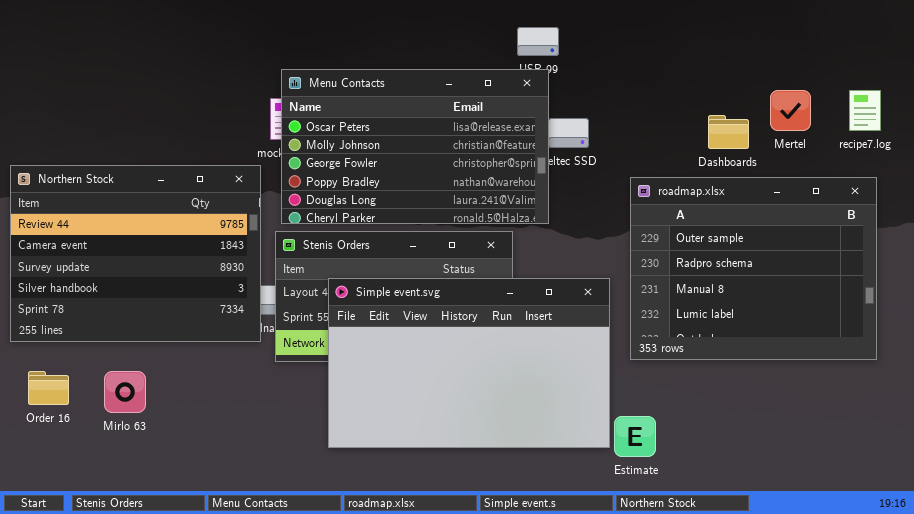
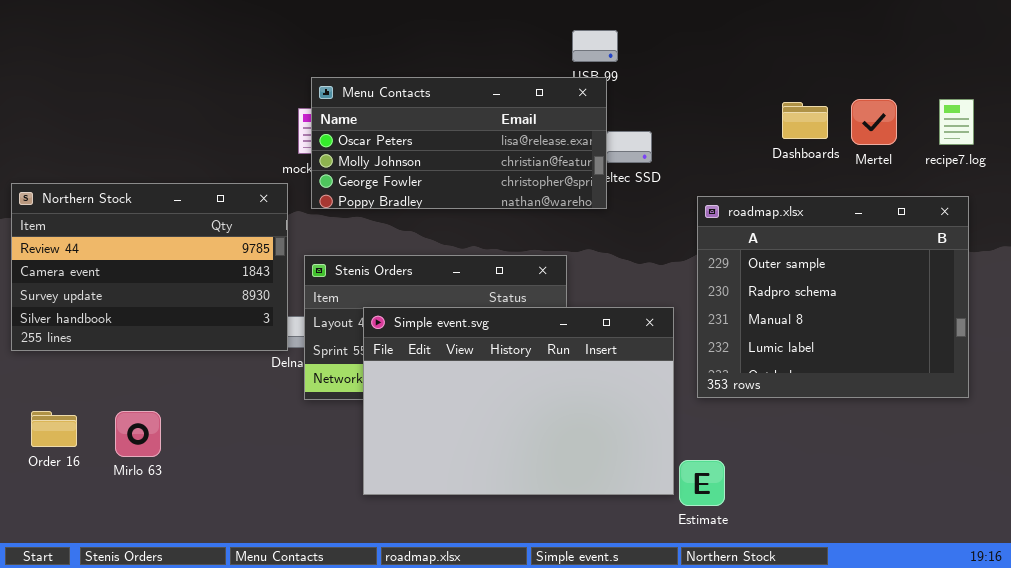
Menu Contacts: [281,69,549,224] -> [311,77,607,209], resized
Dashboards: [708,115,749,149] -> [782,102,828,139], moved
Northern Stock: [10,165,261,342] -> [11,183,288,351], resized

